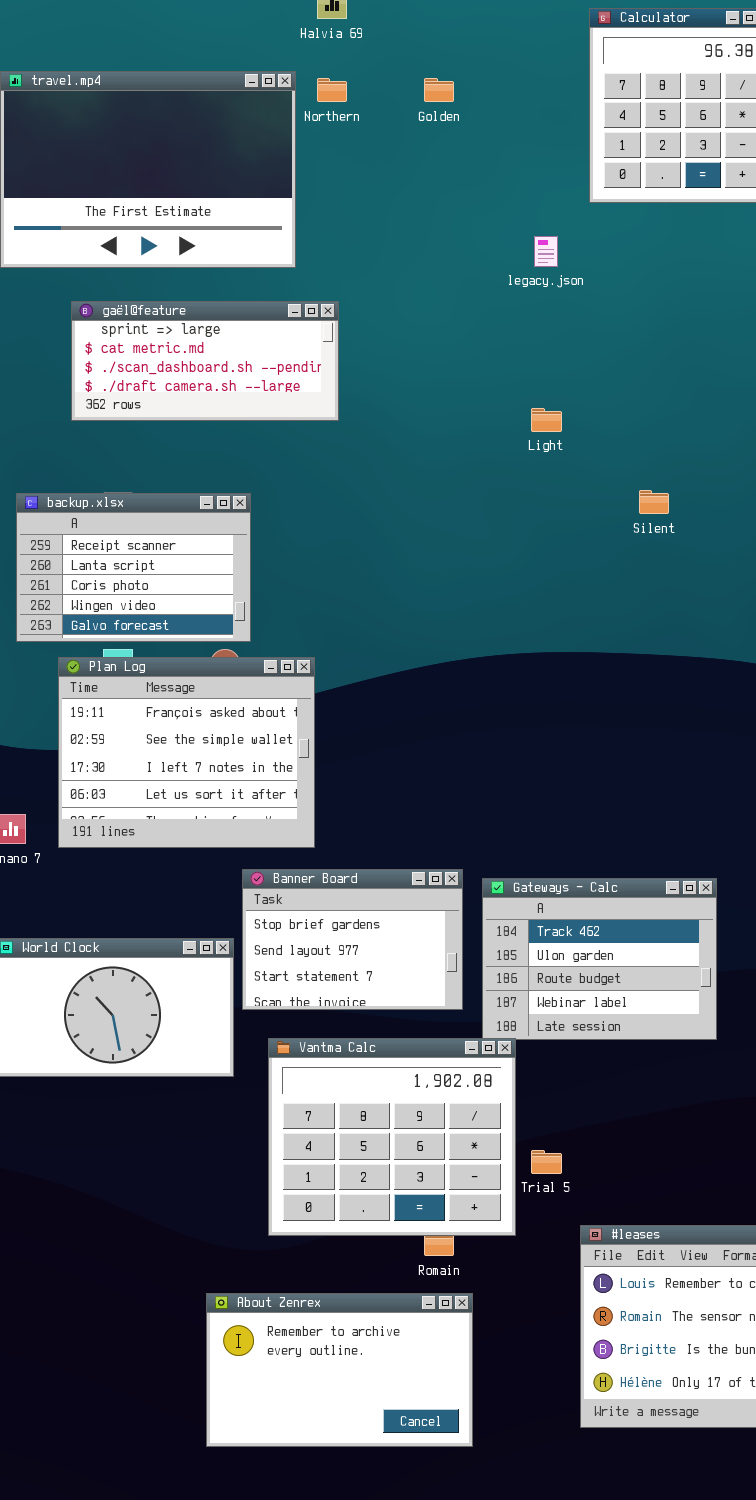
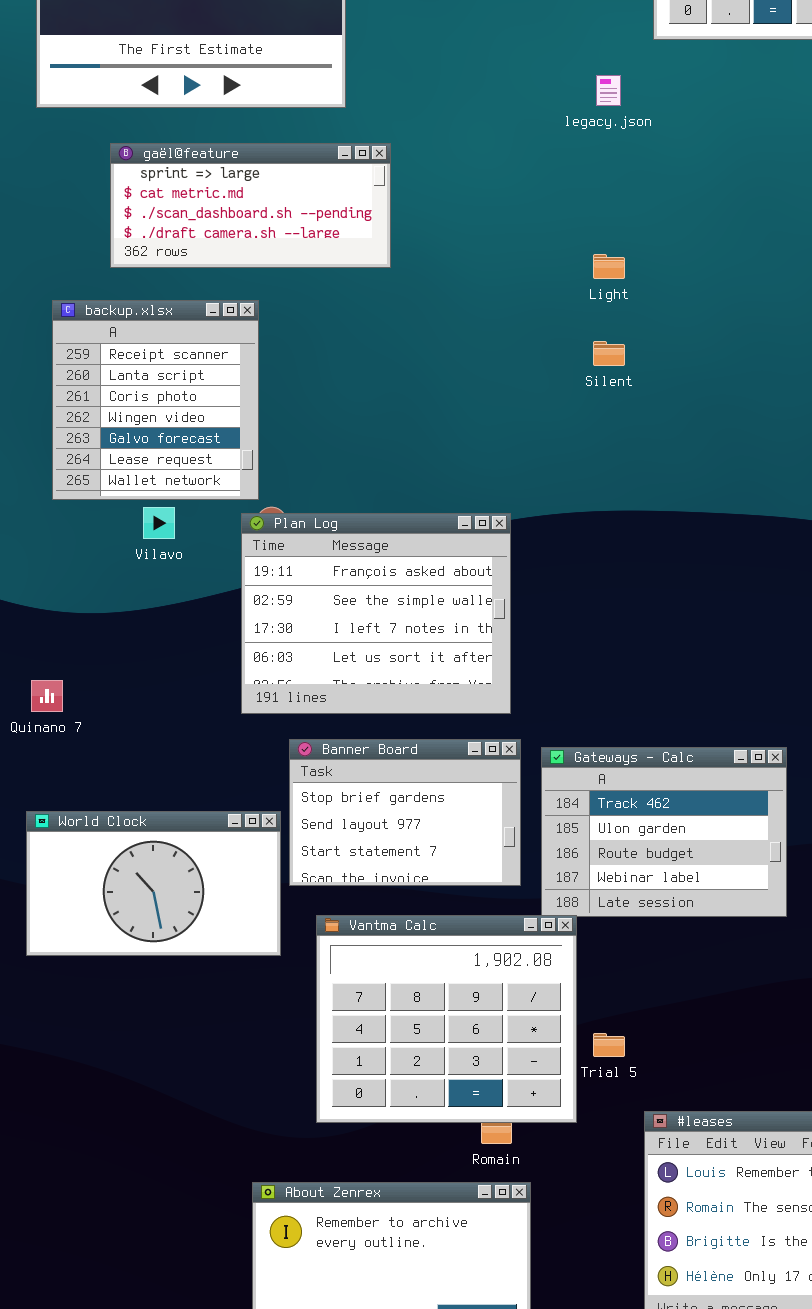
Silent: [639,490,669,514] -> [593,341,625,366], moved
backup.xlsx: [16,493,251,642] -> [52,300,259,500], resized
Plan Log: [58,657,315,848] -> [241,513,511,714], moved

